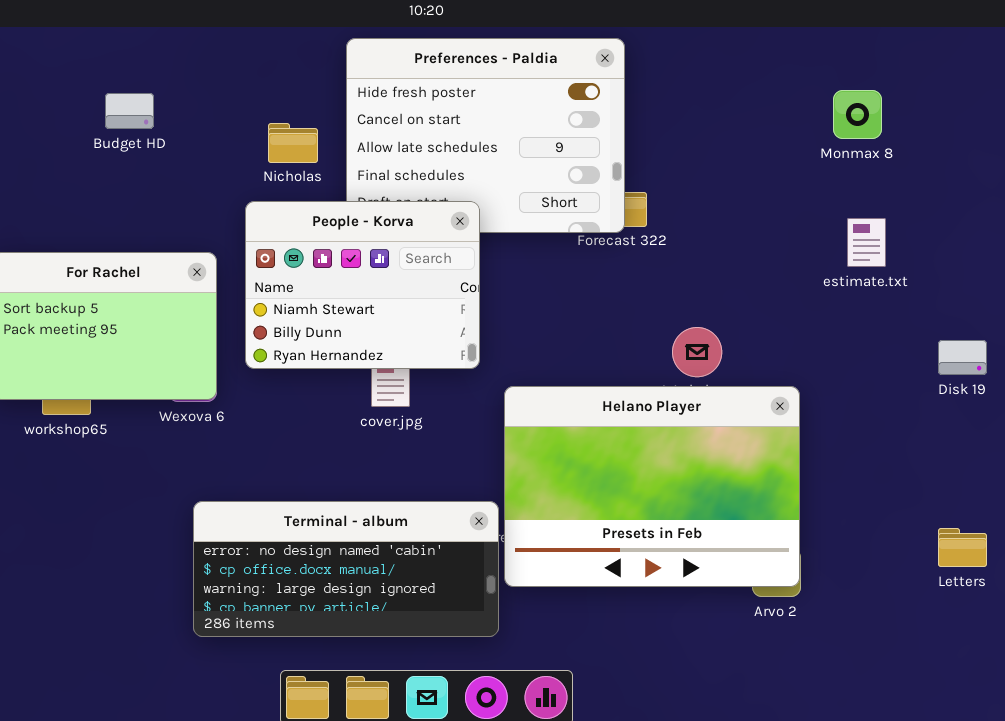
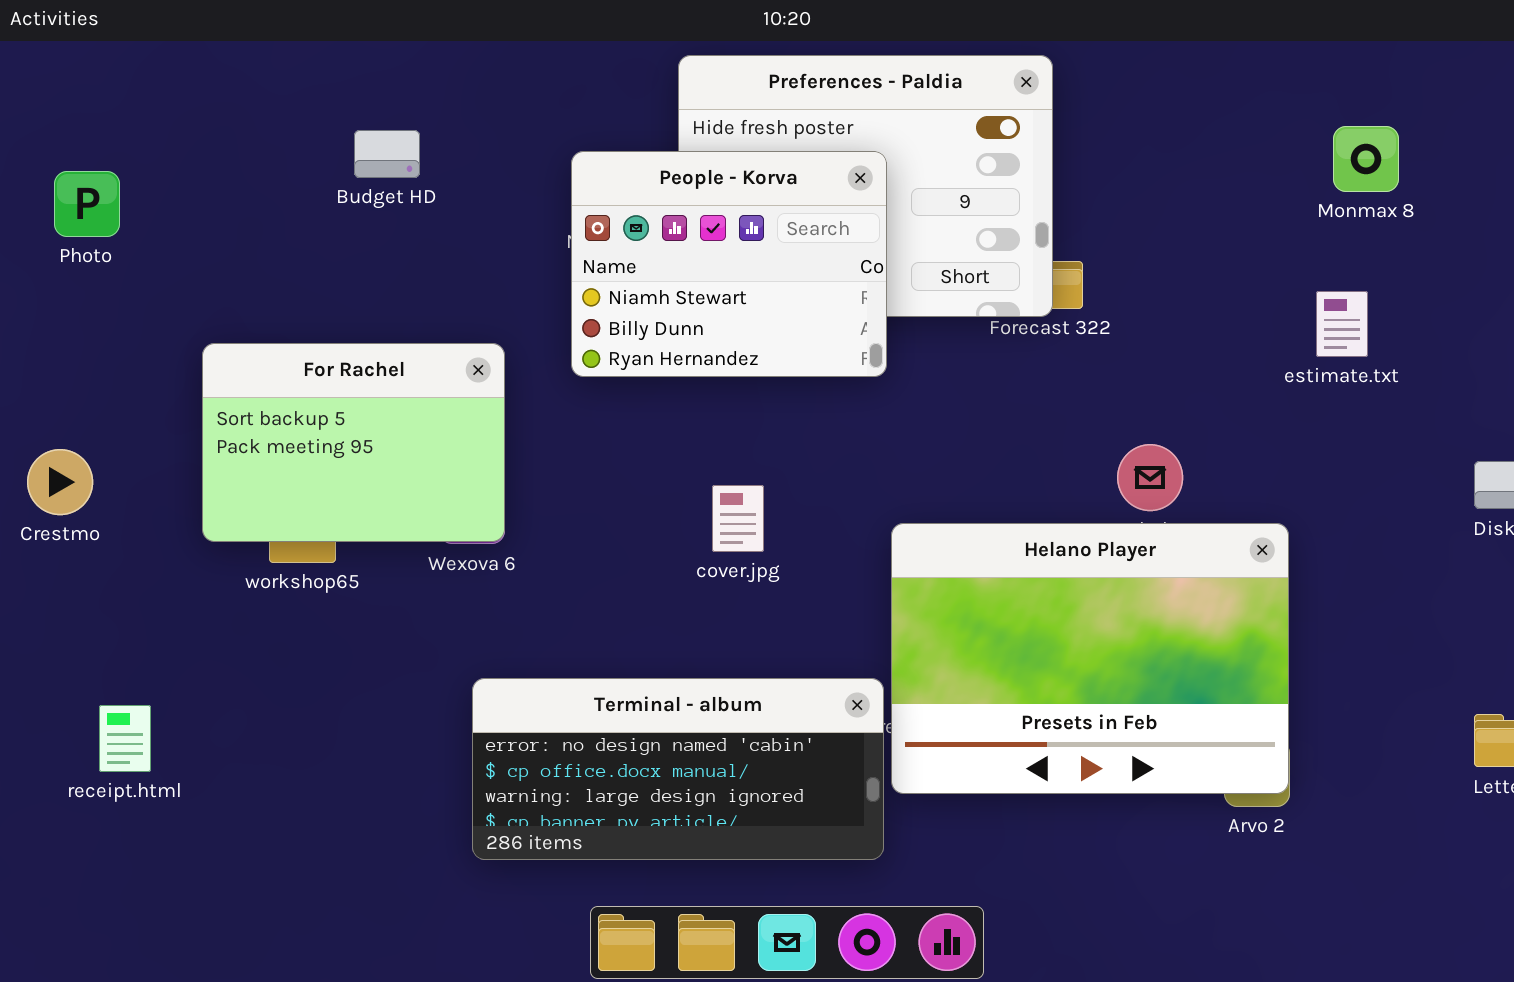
People - Korva: [245,201,480,369] -> [571,151,887,377], moved
estimate.txt: [847,218,886,267] -> [1316,291,1368,357], moved

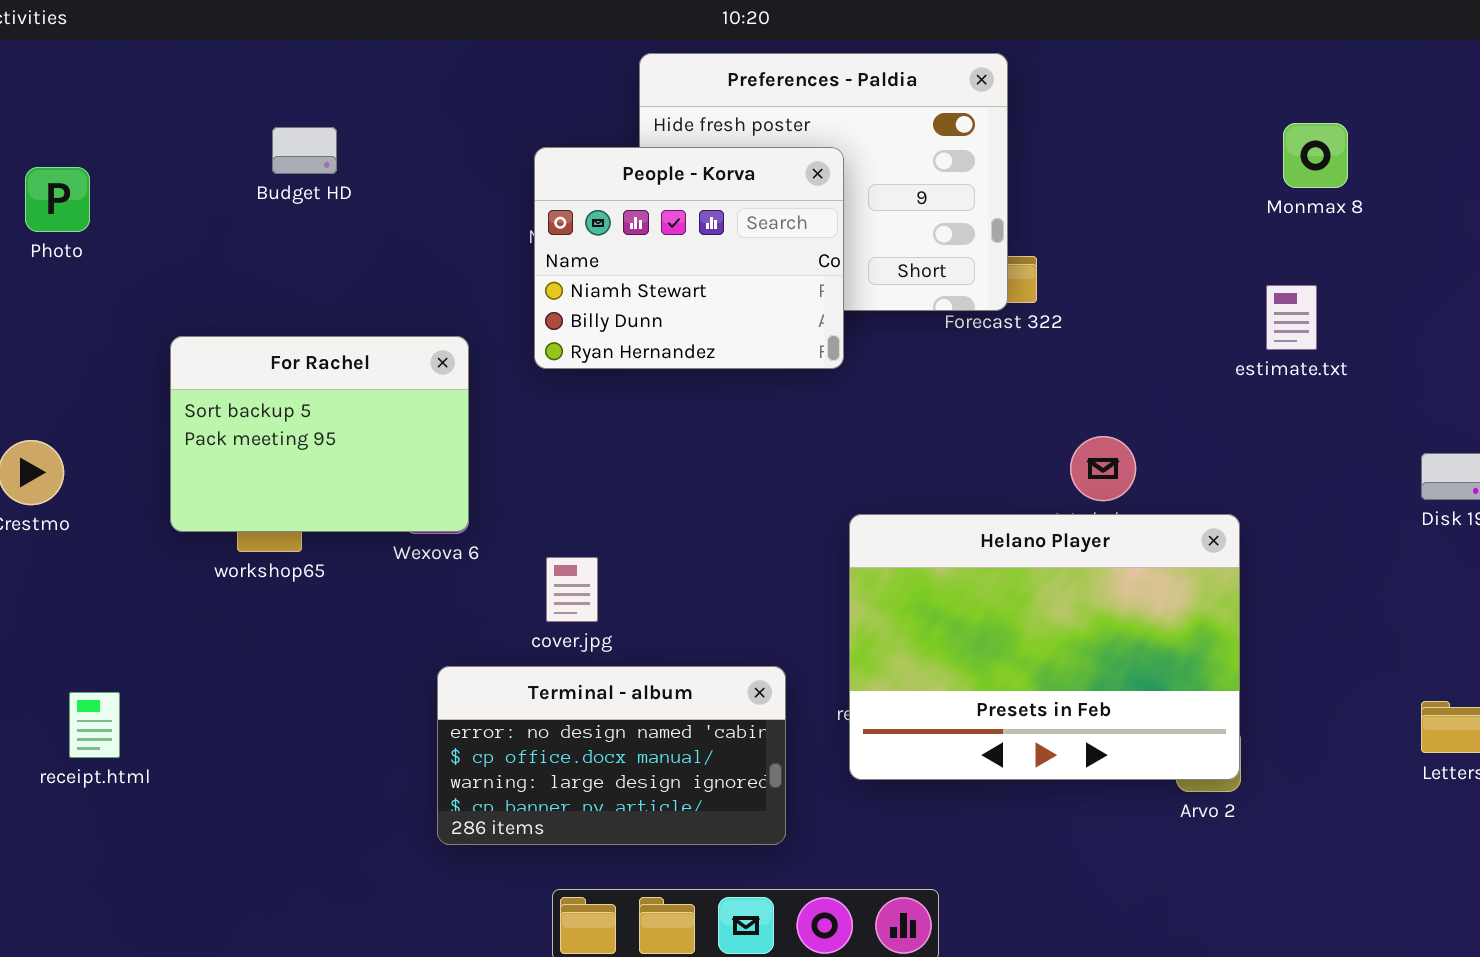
Budget HD: [354,130,420,178] -> [272,127,337,174], moved
cover.jpg: [712,485,764,552] -> [546,557,598,622], moved
Terminal - album: [472,678,884,860] -> [437,666,786,845], resized

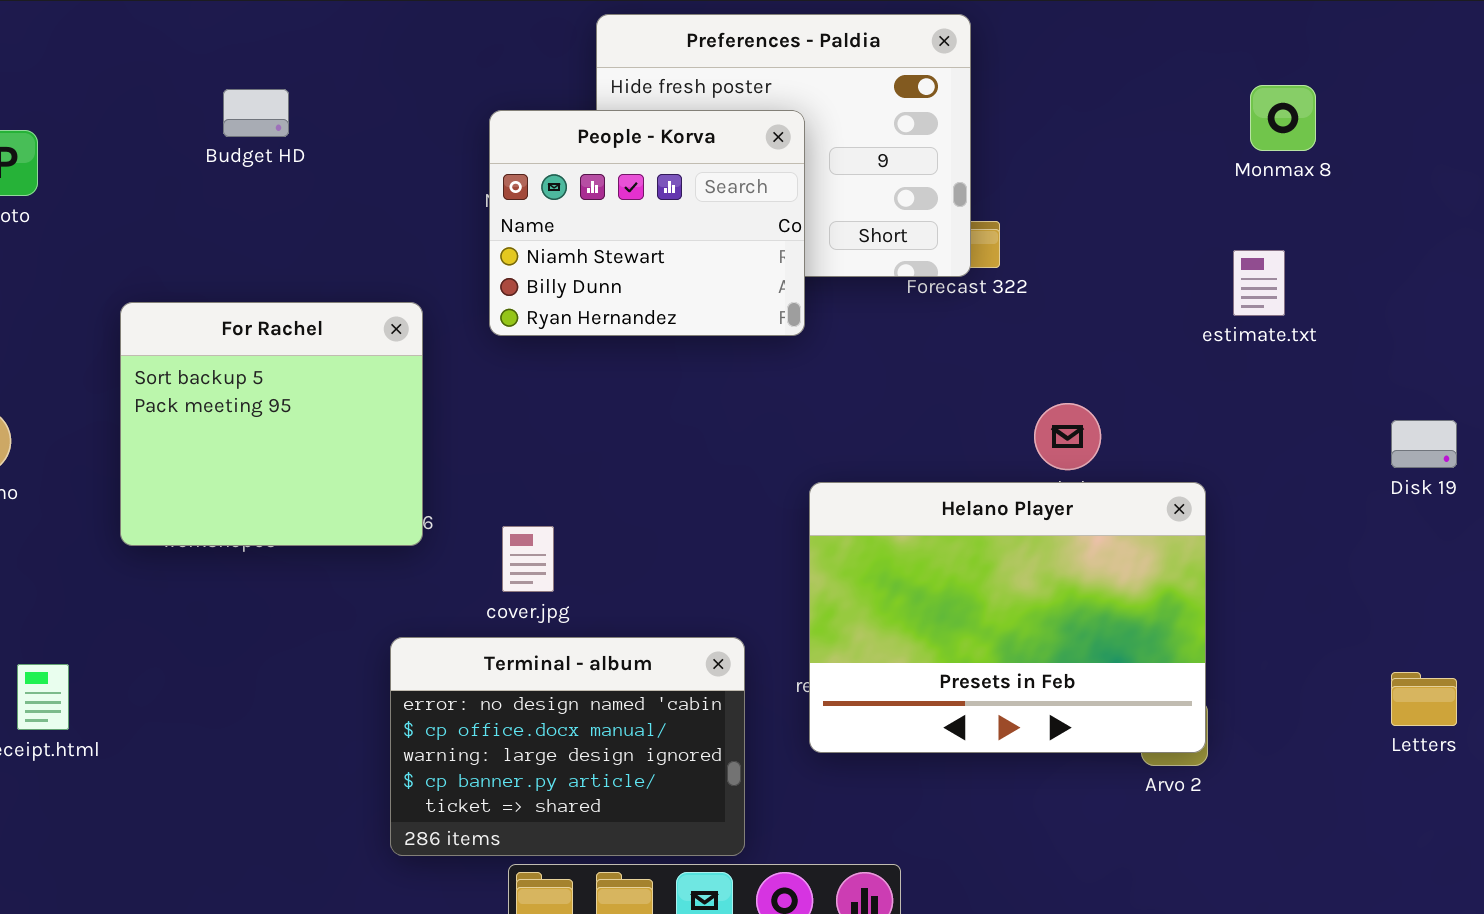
For Rachel: [170,336,469,532] -> [120,302,423,546], resized
Terminal - album: [437,666,786,845] -> [390,637,745,856], resized

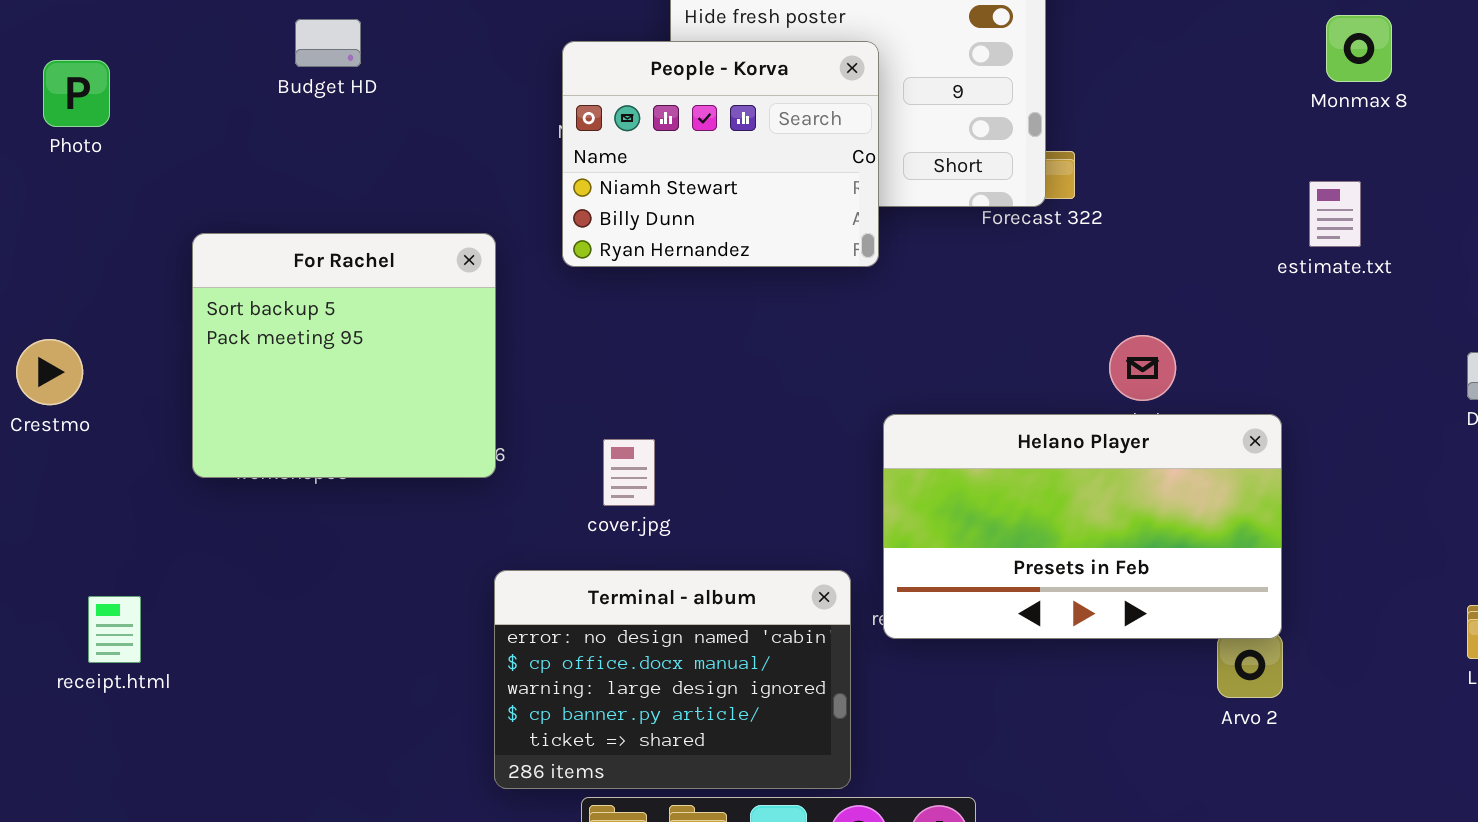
Helano Player: [809,482,1206,753] -> [883,414,1282,639], resized
cover.jpg: [502,526,554,592] -> [603,439,655,506], moved
Terminal - album: [390,637,745,856] -> [494,570,851,789], moved

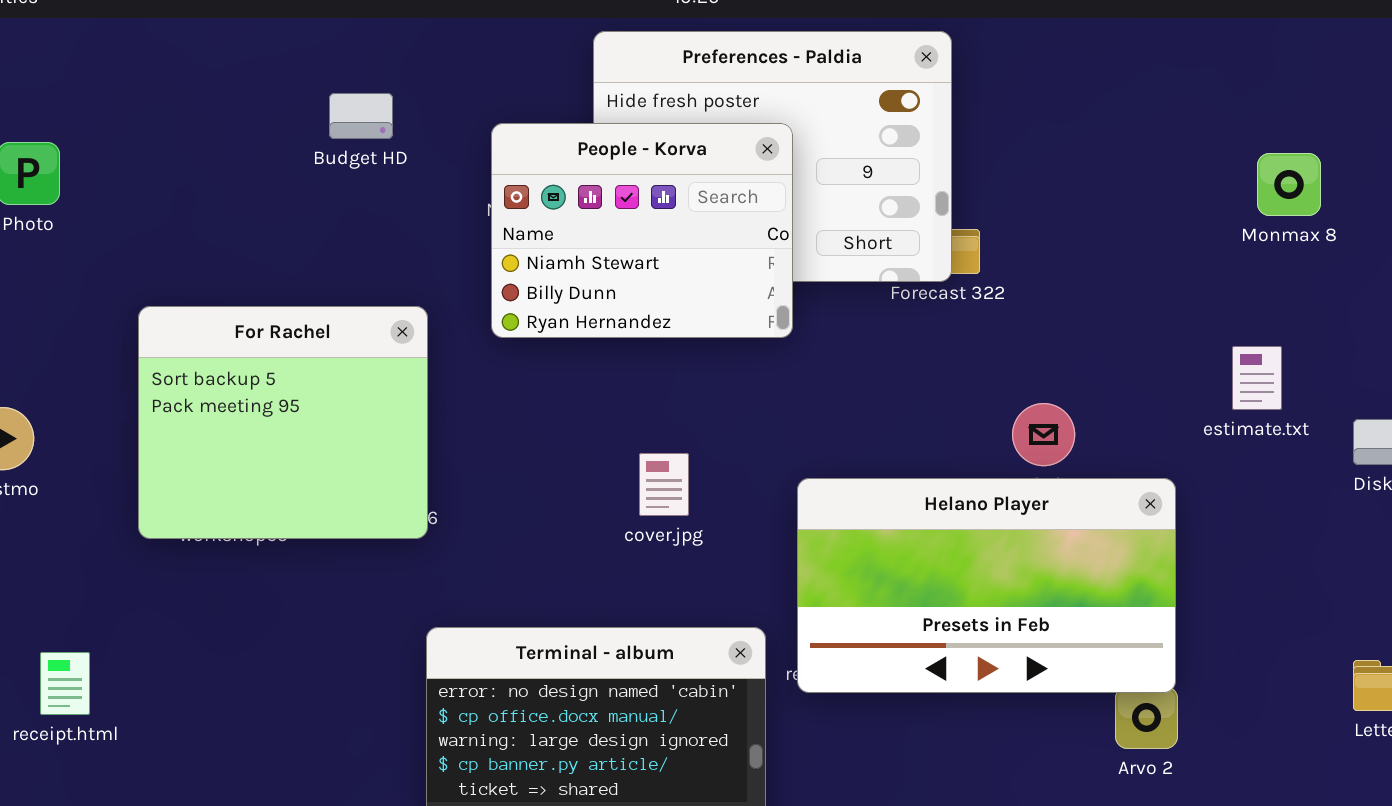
Monmax 8: [1326,15,1392,82] -> [1257,153,1321,216], moved
Budget HD: [295,19,361,67] -> [329,93,393,139], moved
estimate.txt: [1309,181,1361,247] -> [1232,346,1282,410], moved
cover.jpg: [603,439,655,506] -> [639,453,689,516], moved

